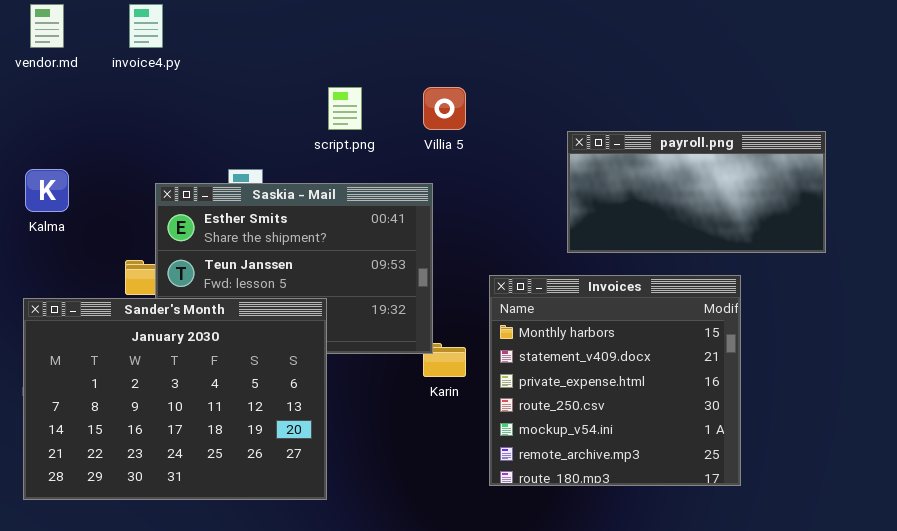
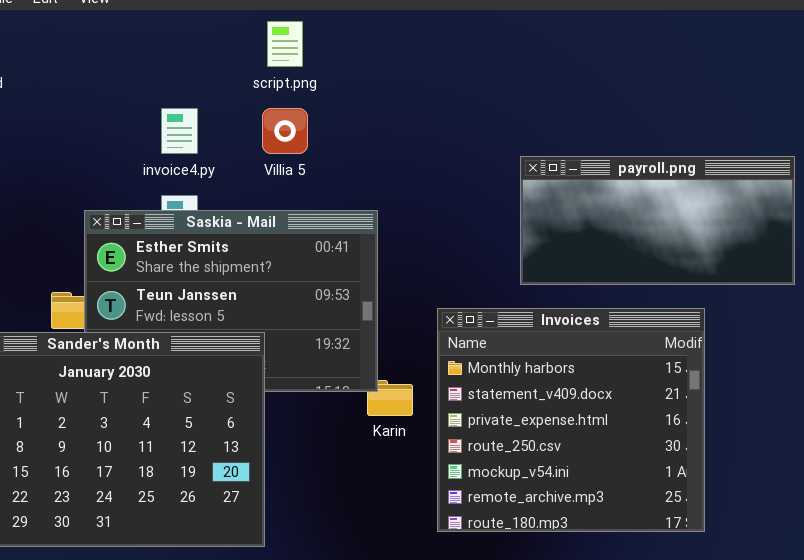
invoice4.py: [129,4,163,48] -> [161,108,198,154], moved
script.png: [328,87,362,130] -> [267,21,303,67], moved
Villia 5: [423,87,466,130] -> [262,108,308,154], moved

